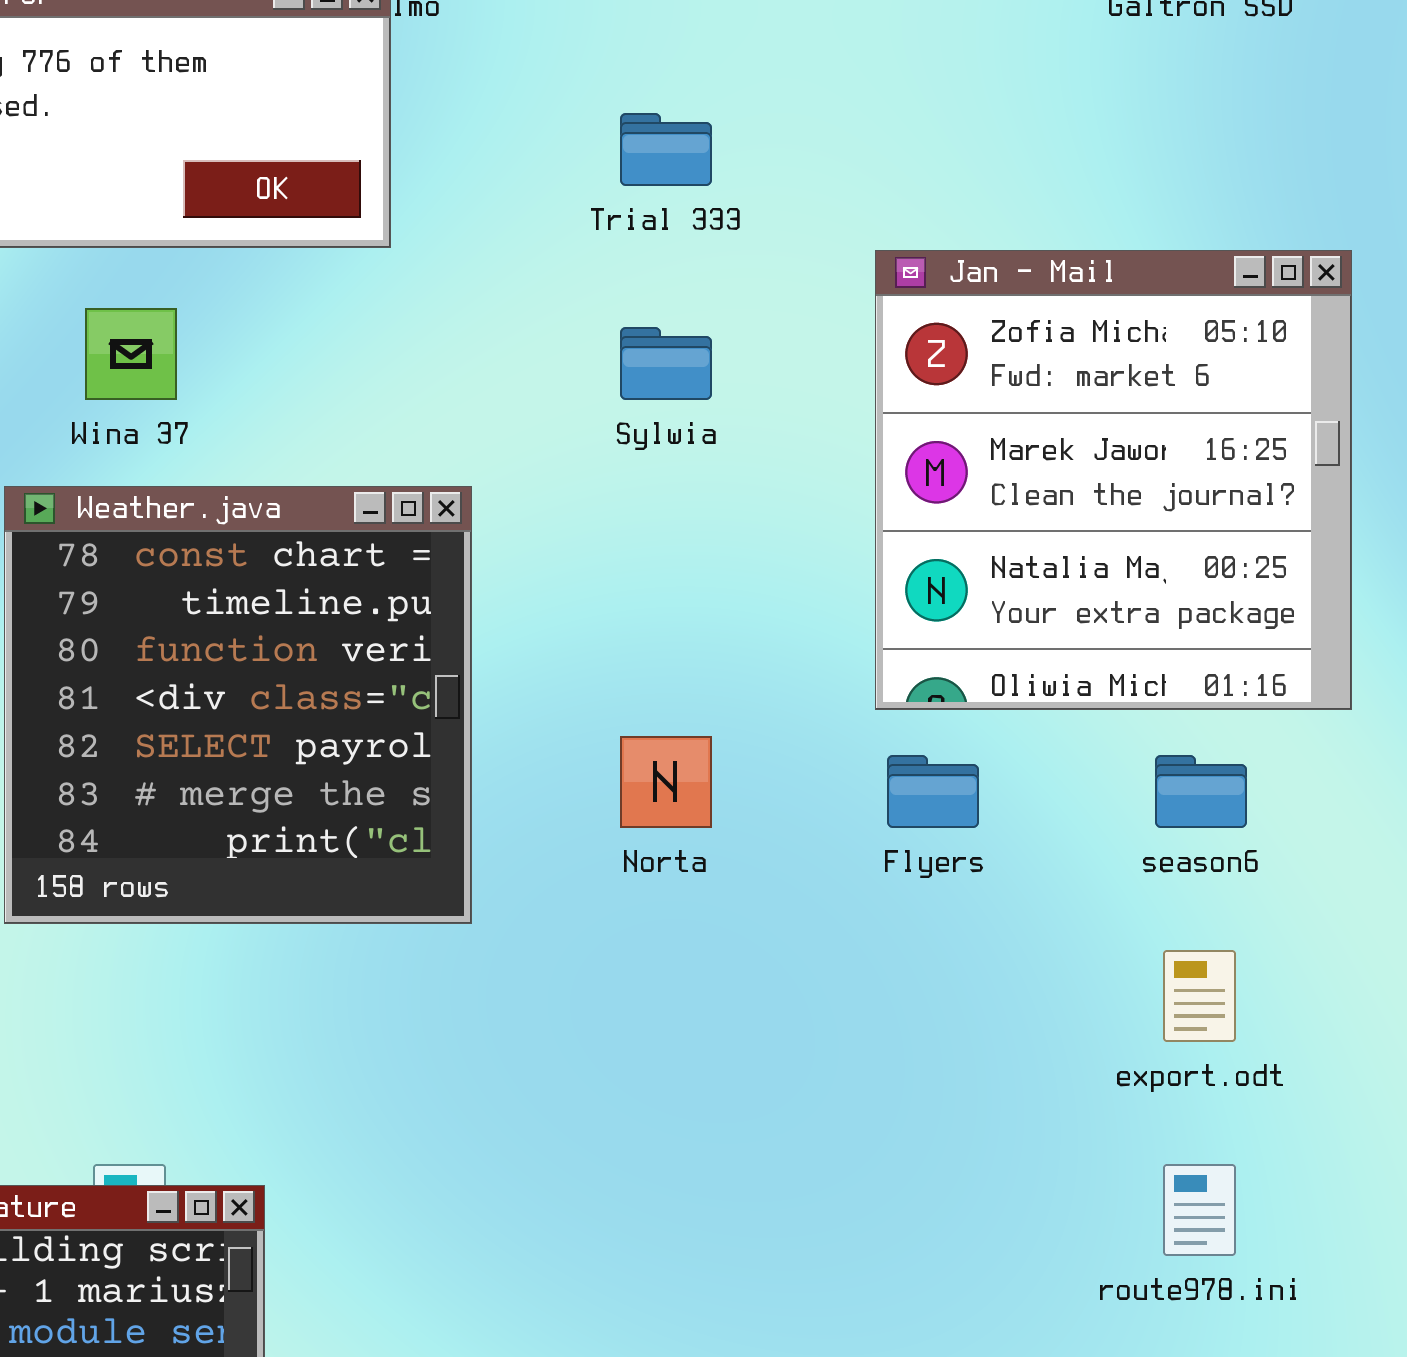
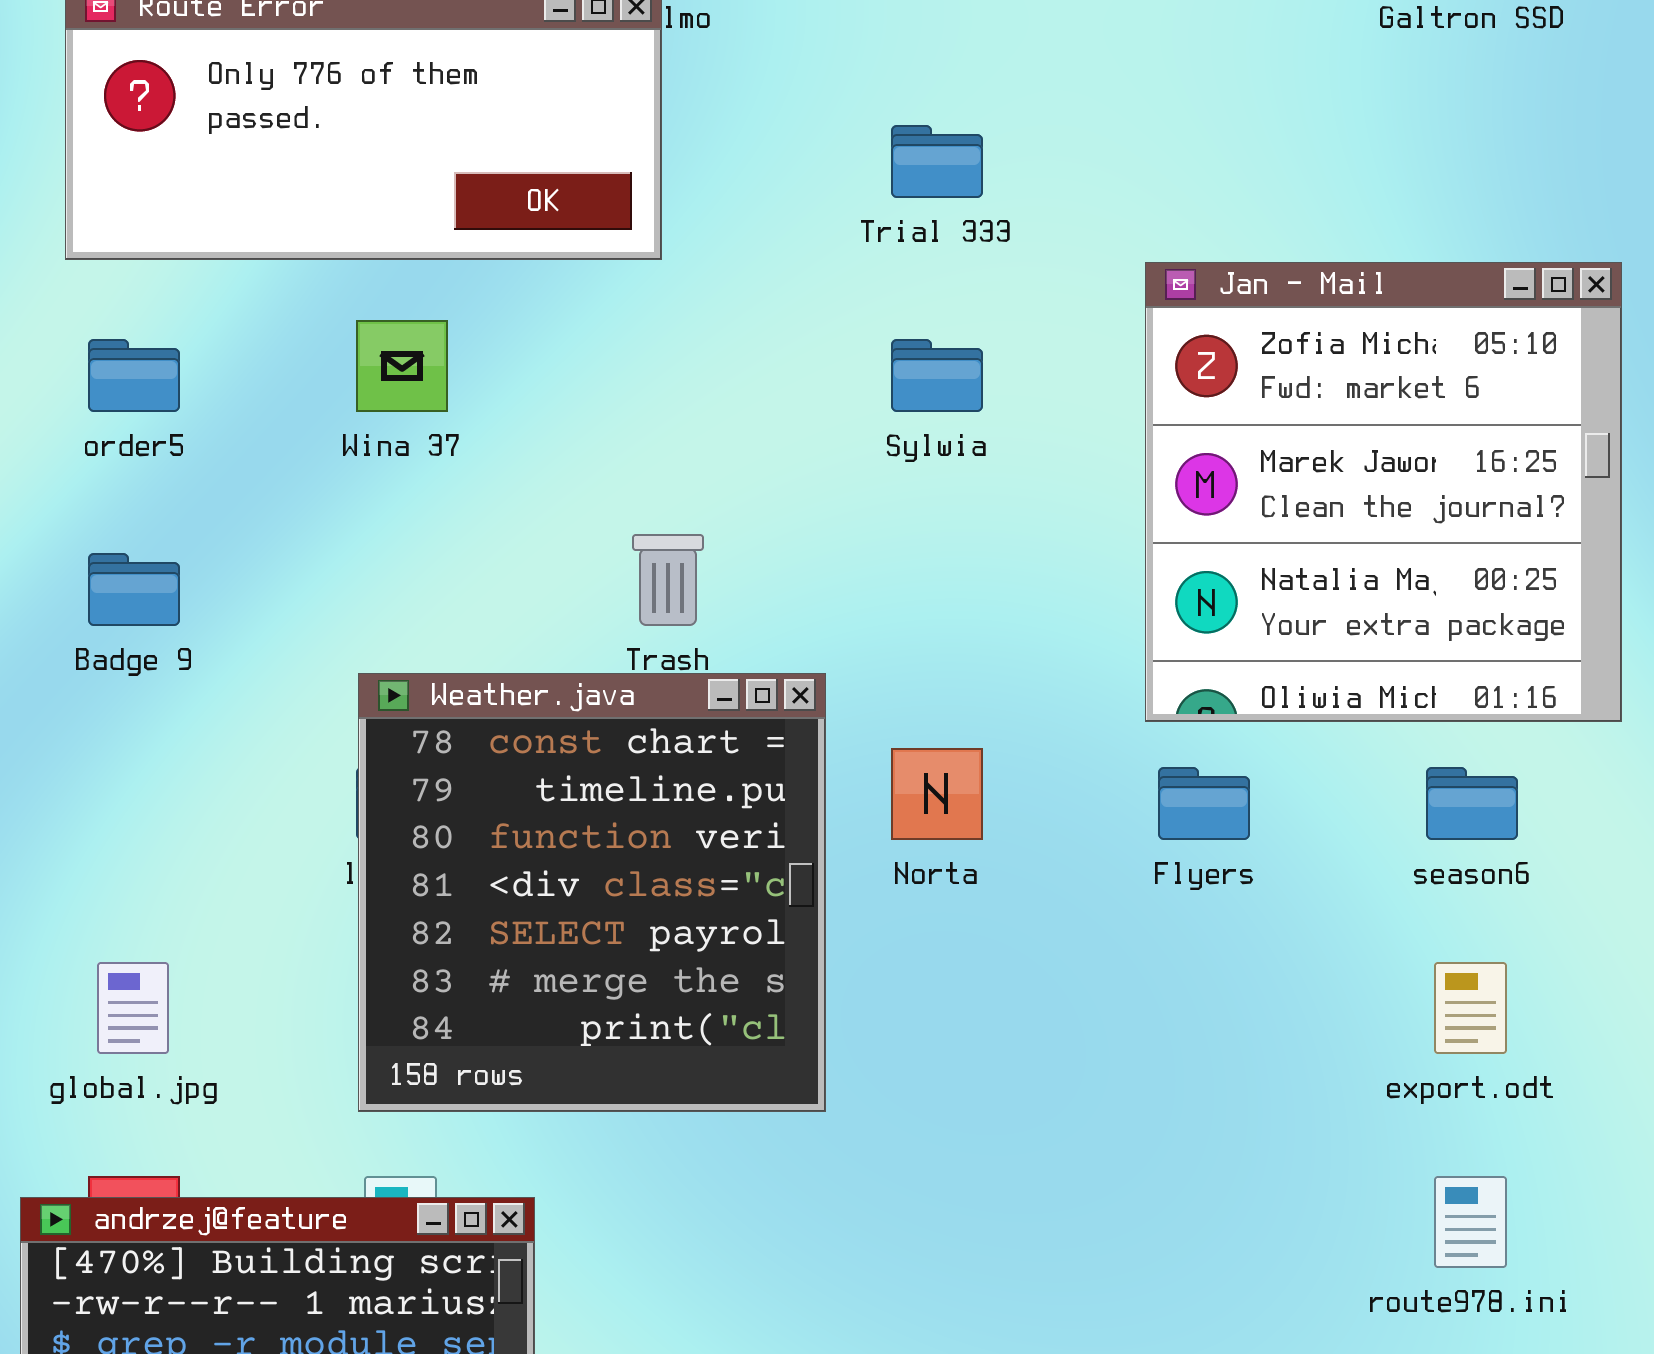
Weather.java: [4,486,472,924] -> [358,673,826,1112], moved

